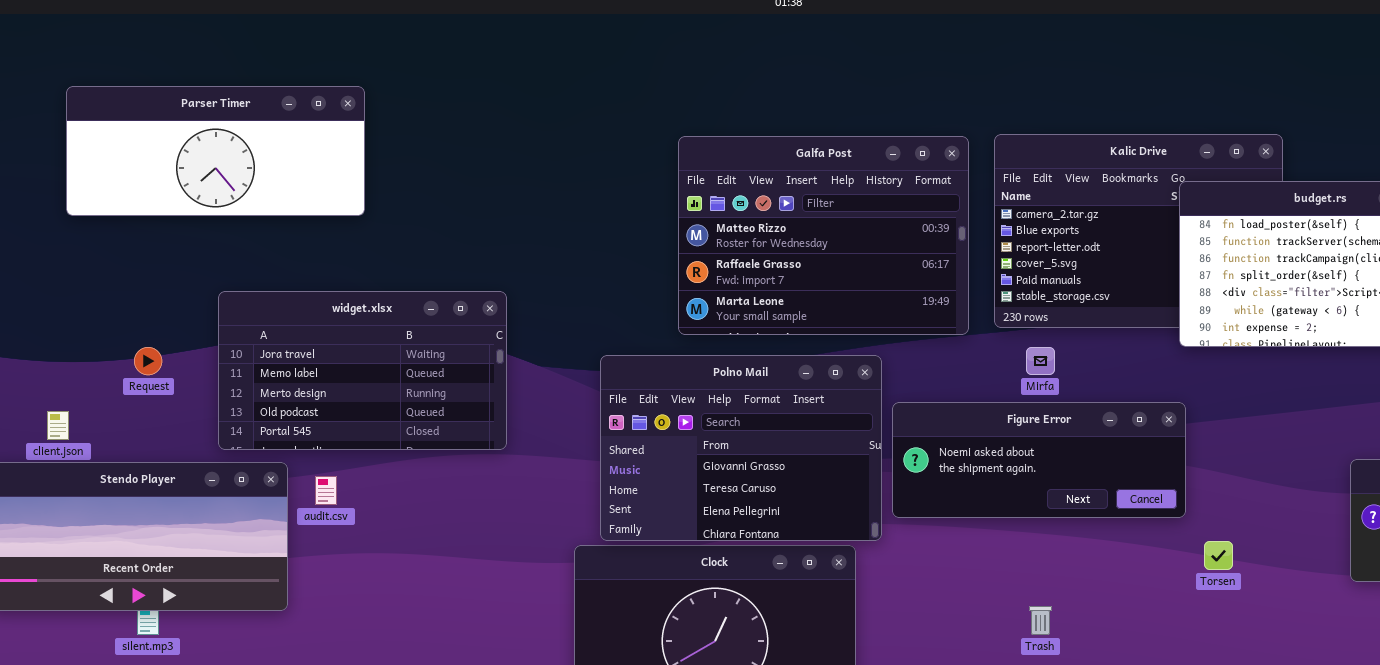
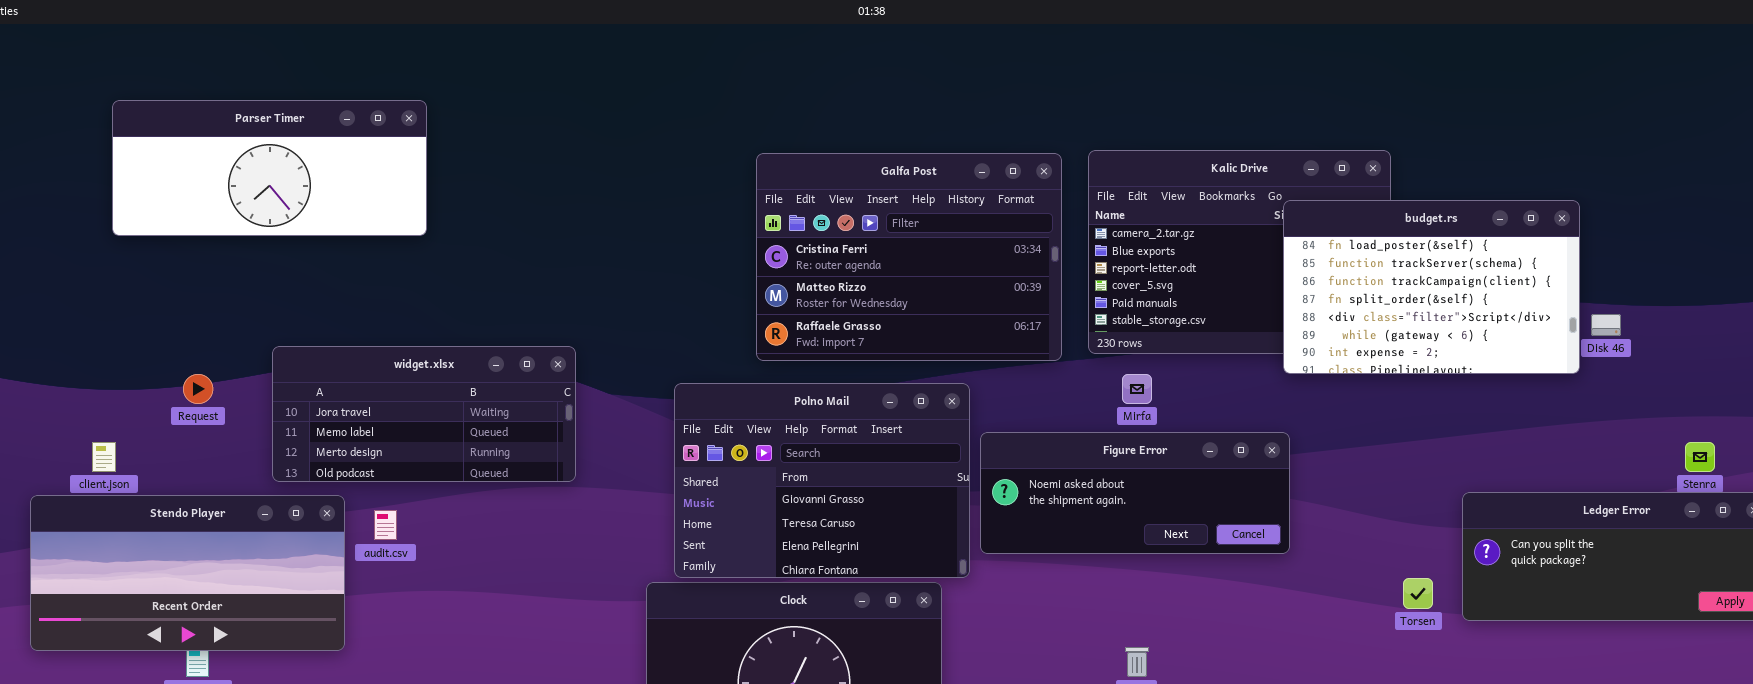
Galfa Post: [678,136,969,335] -> [756,153,1062,361], scrolled up 1 row
widget.xlsx: [218,291,507,450] -> [272,346,576,482], resized
Torsen: [1204,541,1233,570] -> [1403,578,1433,609], moved

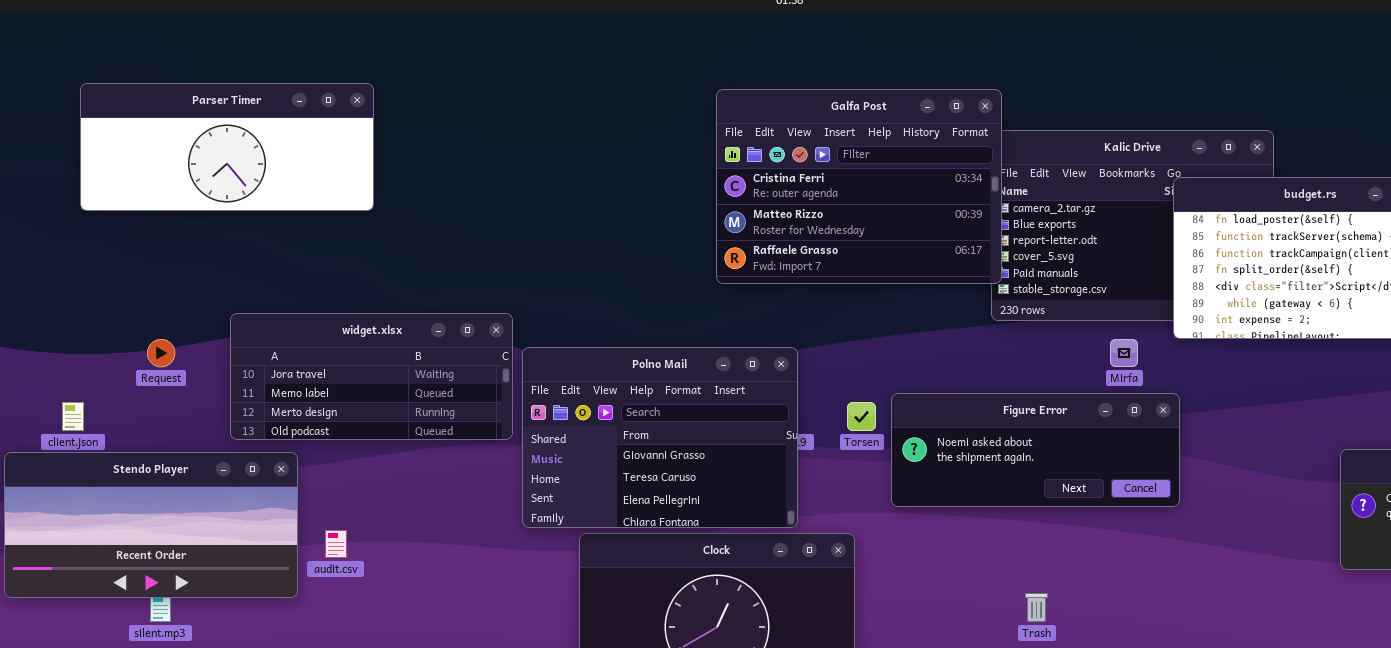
Galfa Post: [756,153,1062,361] -> [716,89,1002,284], moved
Mirfa: [1122,374,1152,404] -> [1110,339,1138,367], moved
Polno Mail: [674,383,970,578] -> [522,347,798,528], moved
audit.csv: [374,510,397,540] -> [325,530,347,558], moved
Torsen: [1403,578,1433,609] -> [847,402,876,431], moved

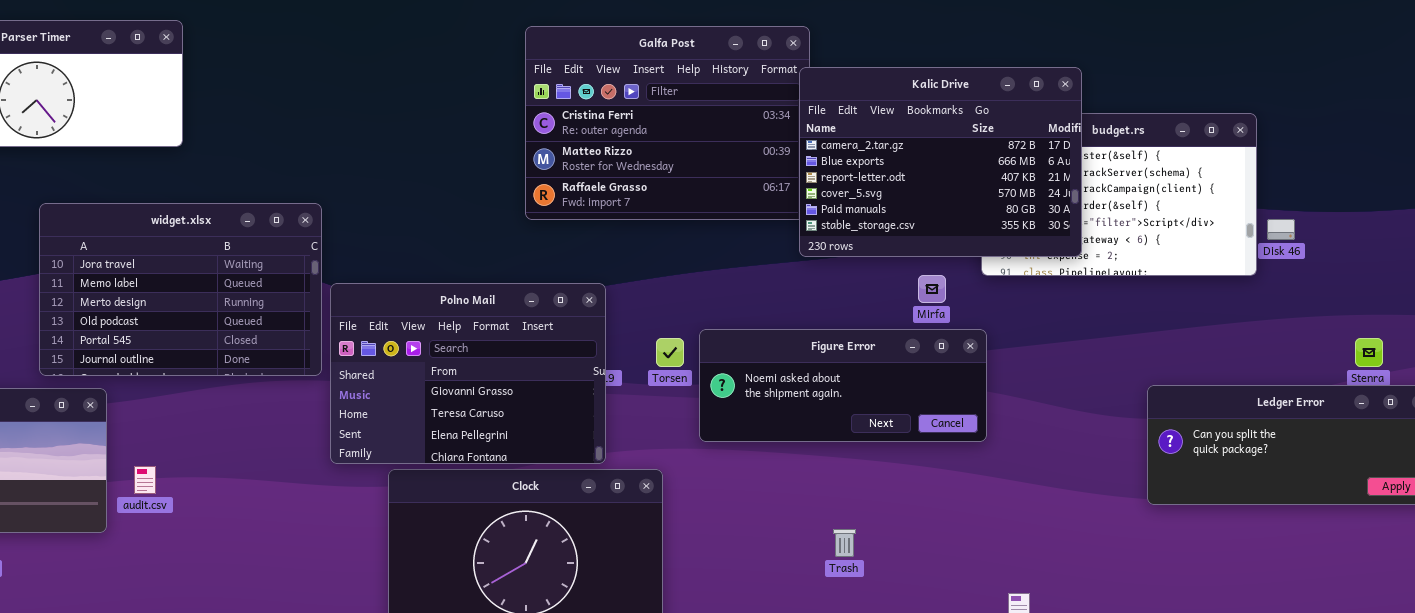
Kalic Drive: [991,130,1274,321] -> [799,67,1082,257], raised
widget.xlsx: [230,313,513,440] -> [39,203,322,376], resized

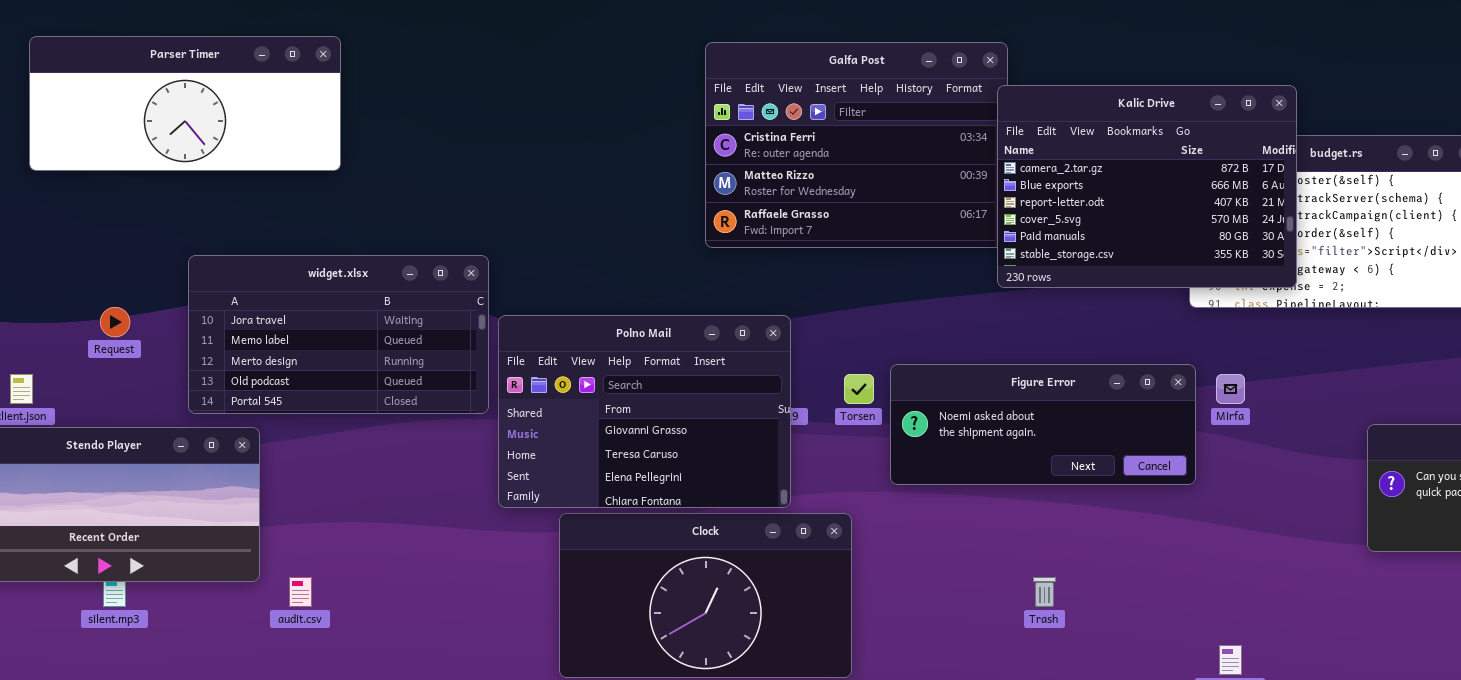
widget.xlsx: [39,203,322,376] -> [188,255,489,414], resized
Mirfa: [918,275,946,303] -> [1216,374,1245,404], moved
audit.csv: [134,466,156,494] -> [289,577,312,607], moved

